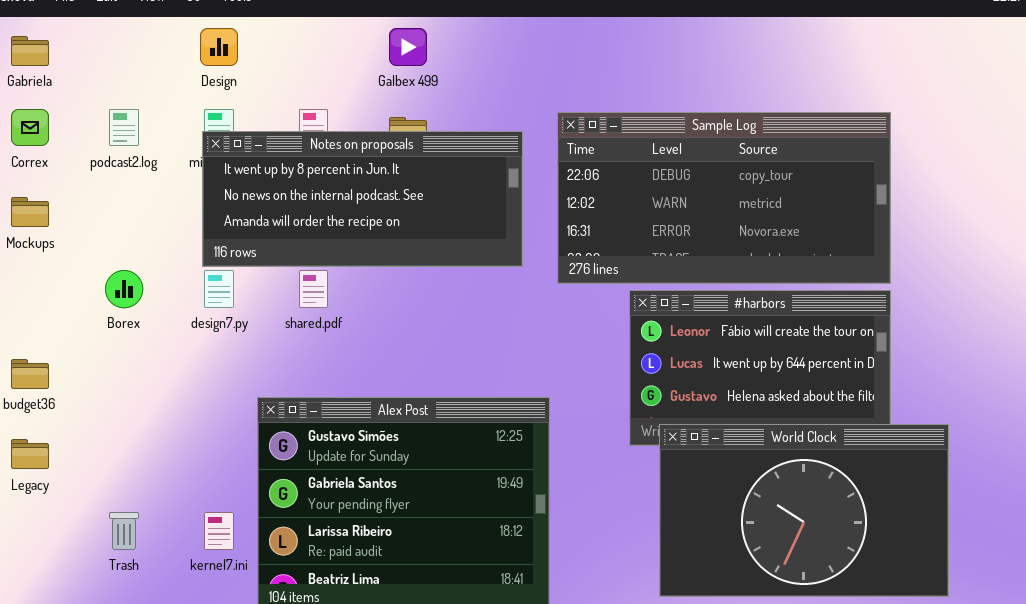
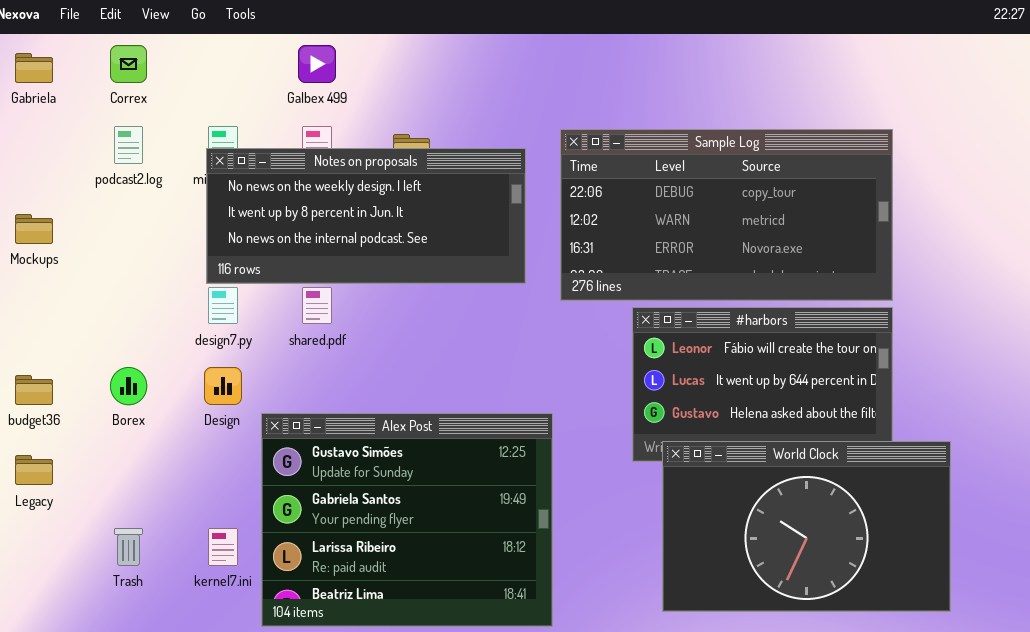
Design: [200,28,238,66] -> [204,367,242,405], moved
Galbex 499: [389,28,427,66] -> [298,45,336,83], moved
Correx: [11,109,49,146] -> [110,45,147,83], moved
Notes on proposals: [202,131,523,267] -> [206,148,526,284], scrolled up 1 row
Borex: [105,270,143,308] -> [110,367,147,405], moved

